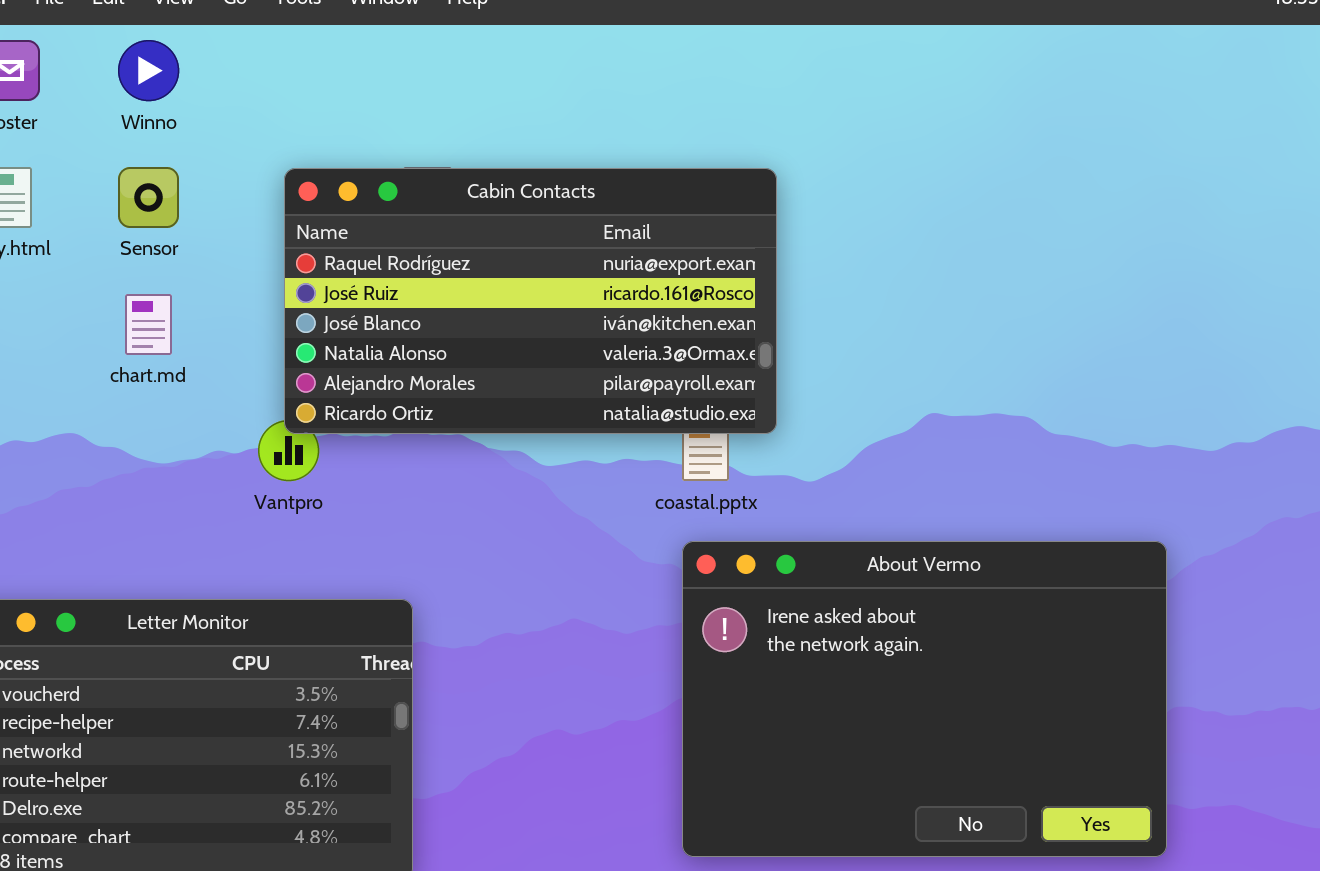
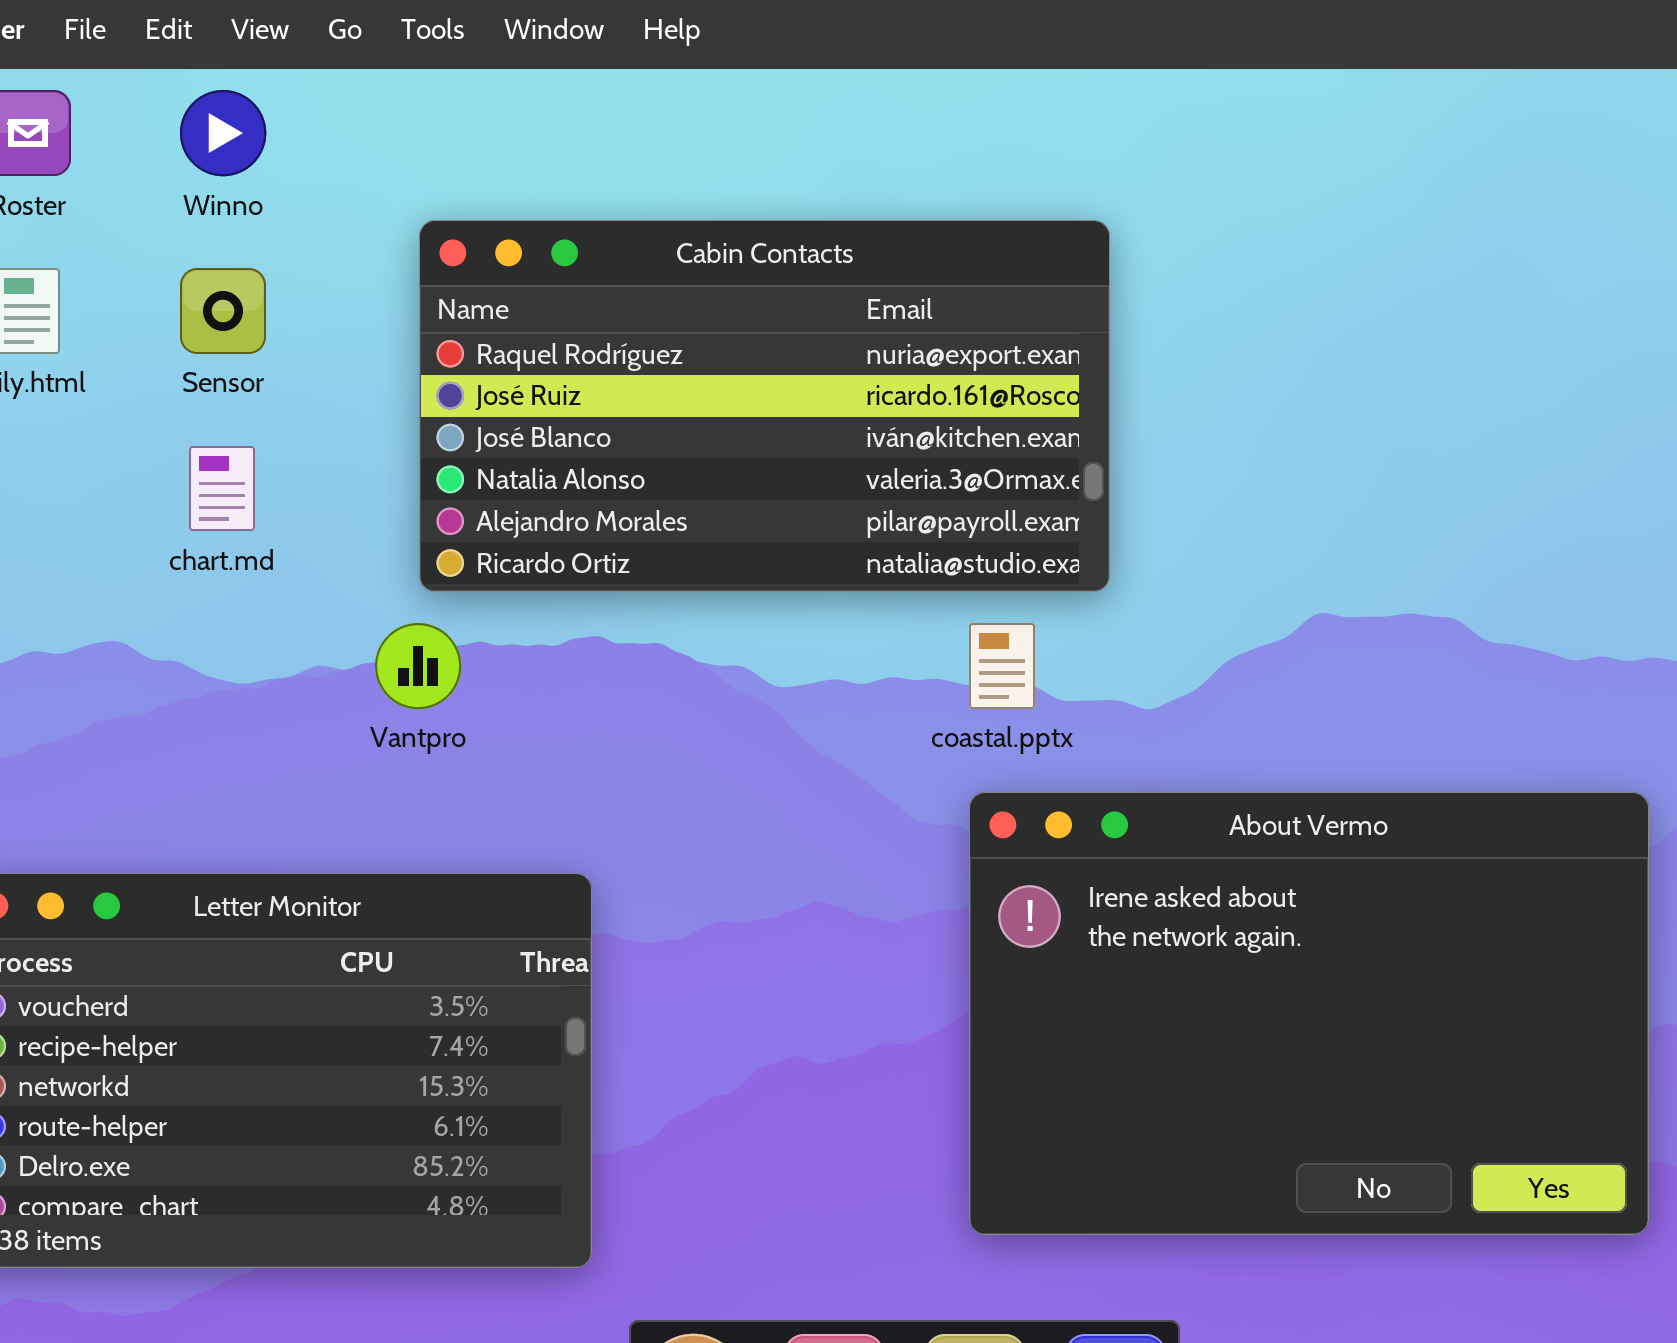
Cabin Contacts: [284,168,777,434] -> [419,220,1110,592], moved

